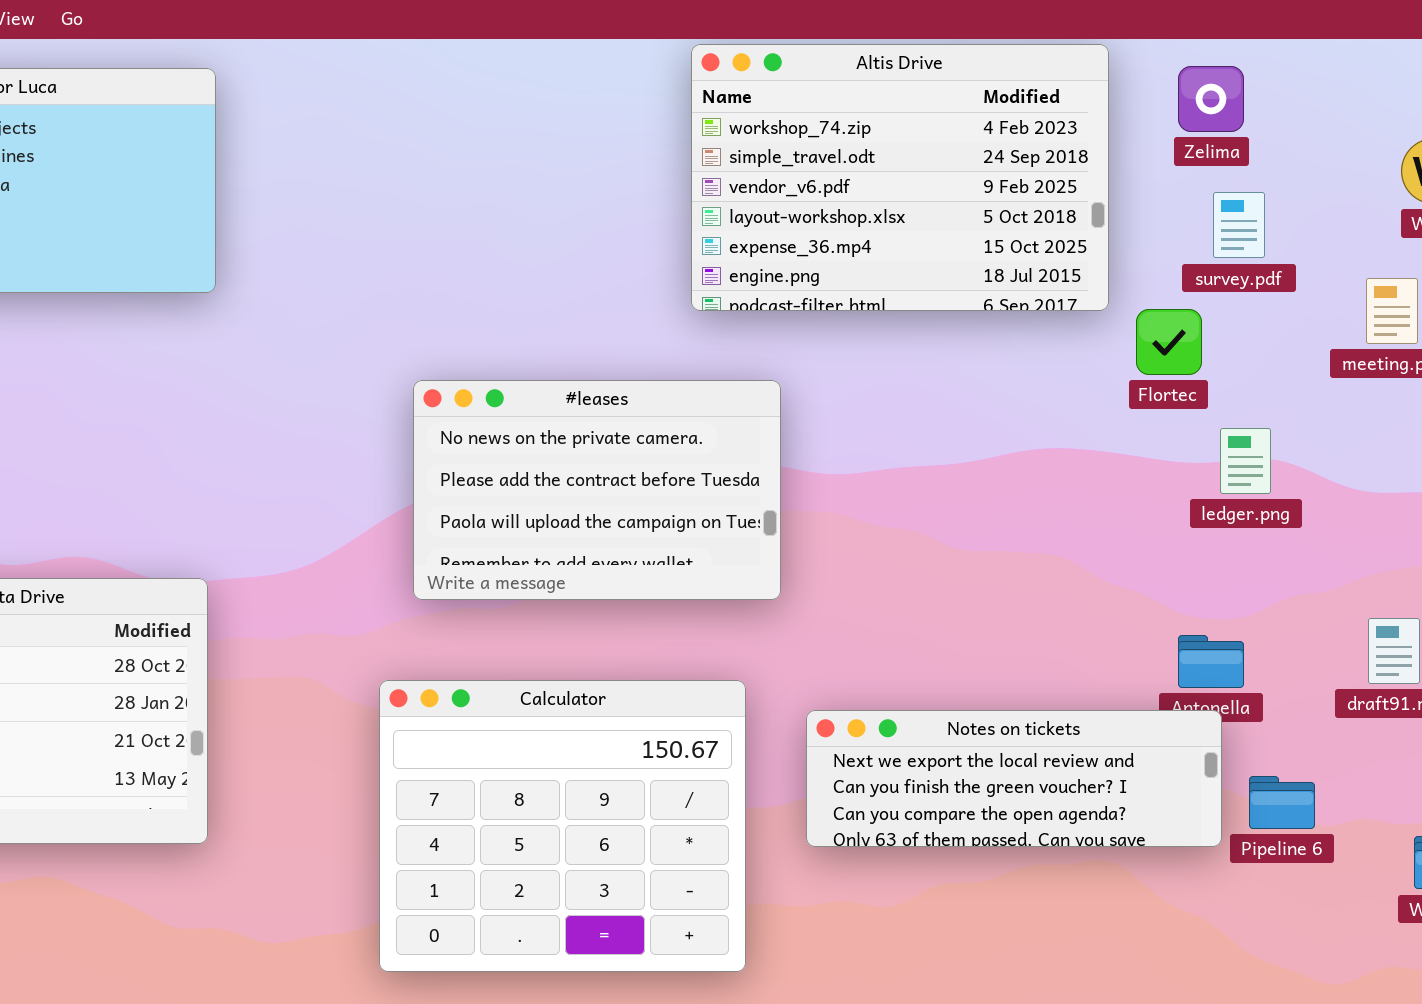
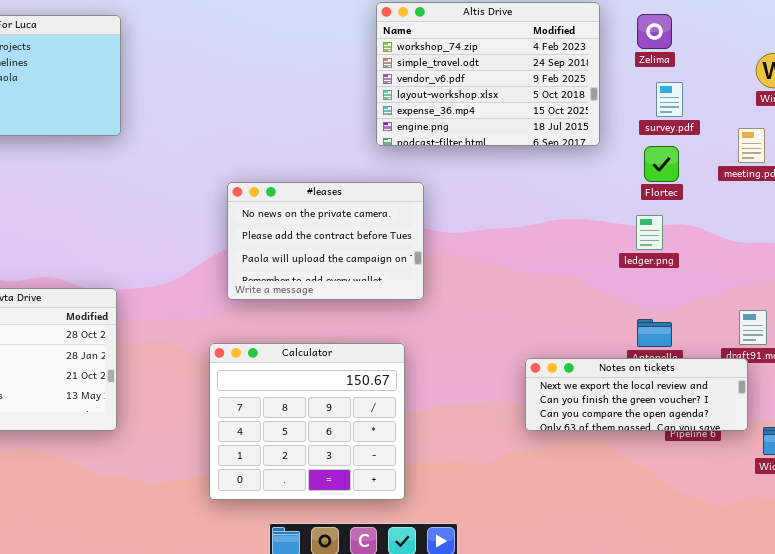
Flortec: [1136,309,1202,375] -> [644,146,679,182], moved
ledger.png: [1220,428,1271,494] -> [636,215,663,250], moved
Notes on tickets: [806,710,1222,847] -> [525,358,748,431], moved

